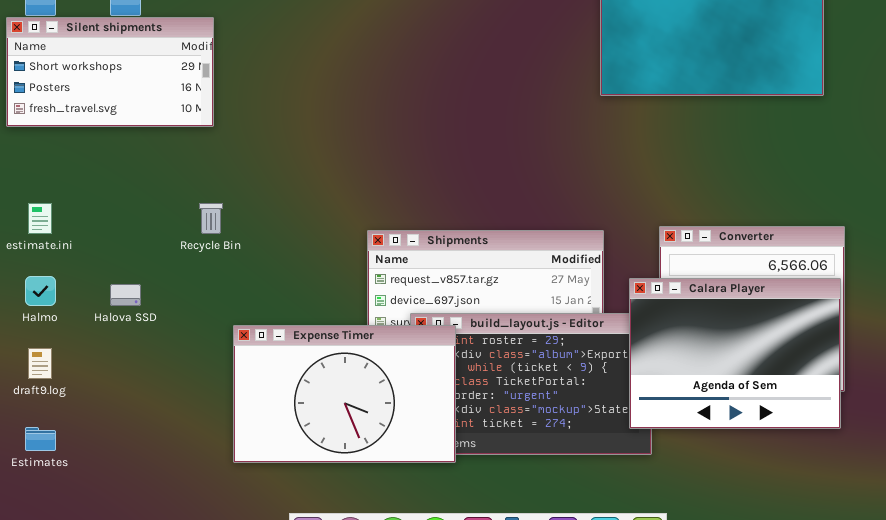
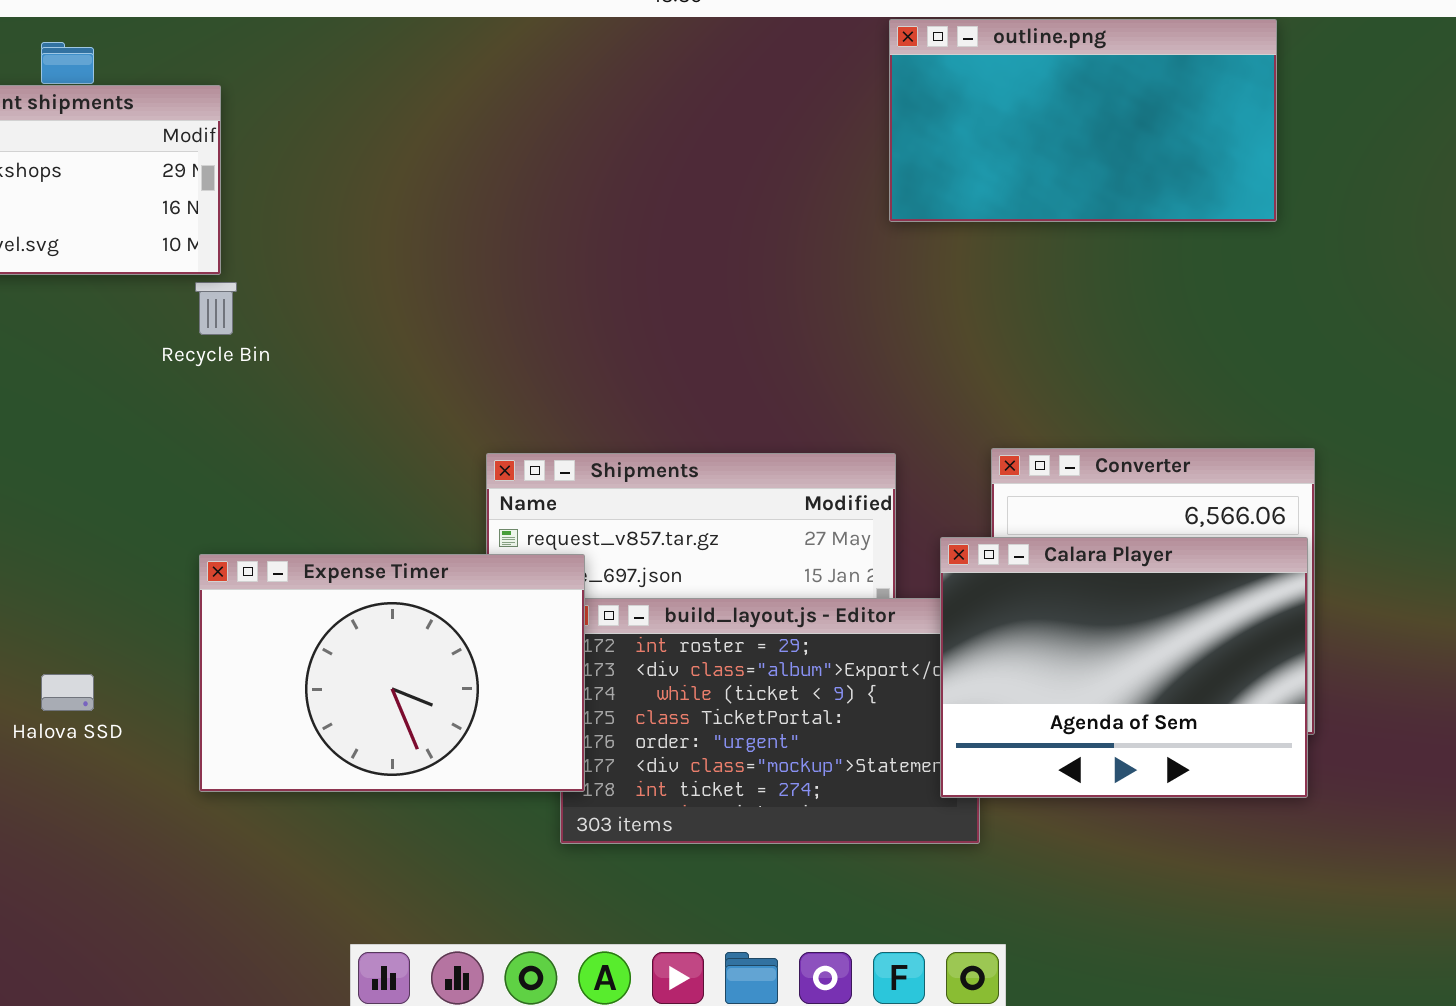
Recycle Bin: [199,203,223,234] -> [195,282,237,335], moved
Halova SSD: [110,284,141,306] -> [41,674,94,711], moved
Expense Timer: [233,325,456,463] -> [199,554,585,792], moved

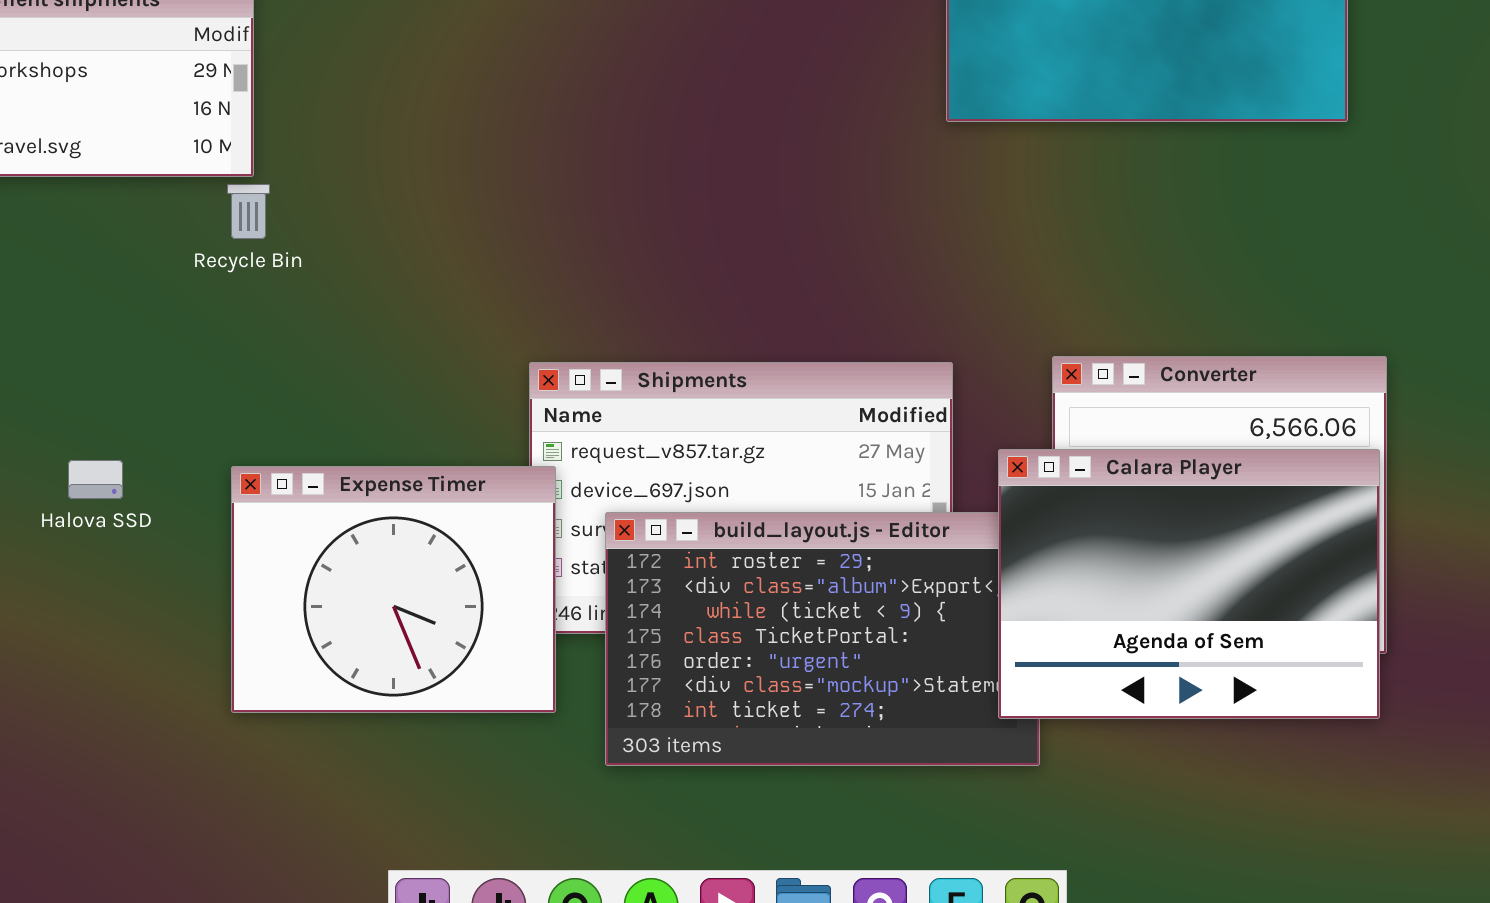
Expense Timer: [199,554,585,792] -> [231,466,556,713], resized
Halova SSD: [41,674,94,711] -> [68,460,123,499], moved

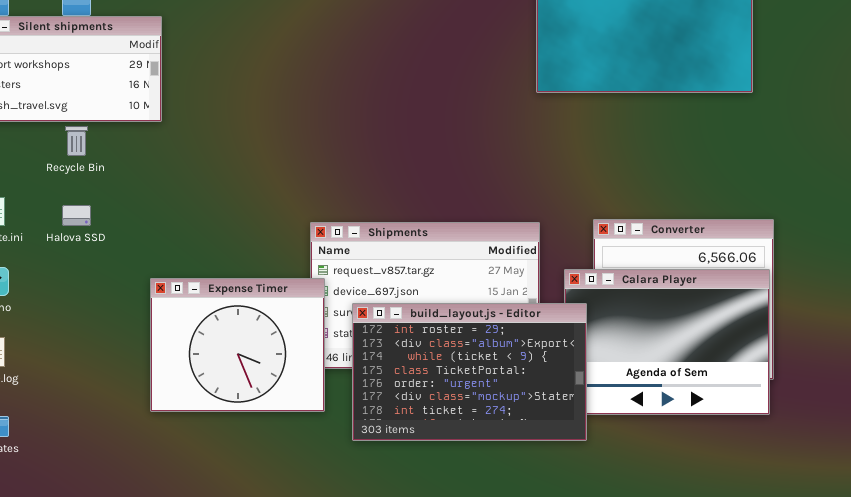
Recycle Bin: [227,184,270,239] -> [65,126,88,156], moved
Halova SSD: [68,460,123,499] -> [62,205,91,226], moved
build_layout.js - Editor: [605,512,1040,766] -> [352,303,587,441], raised

